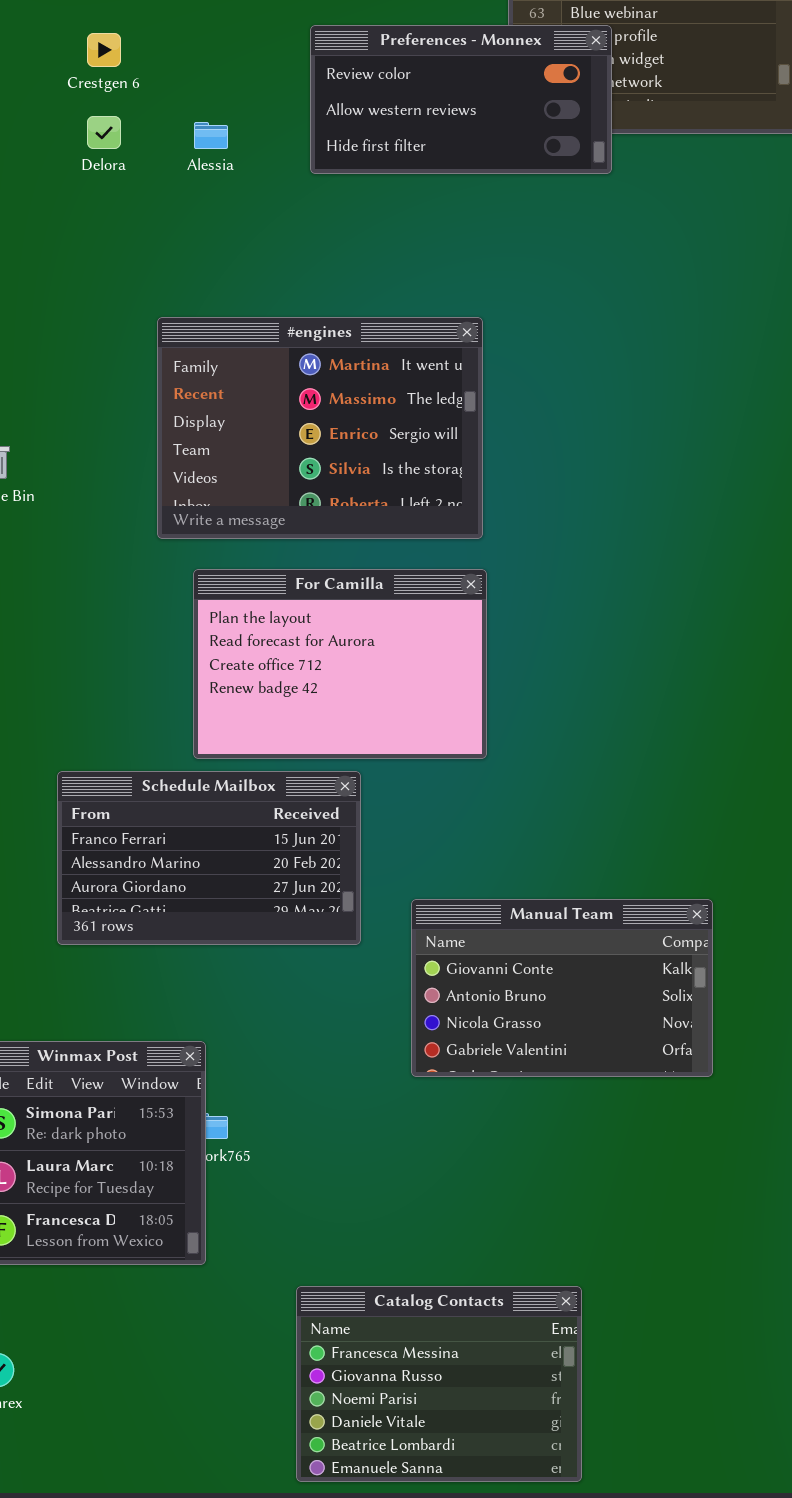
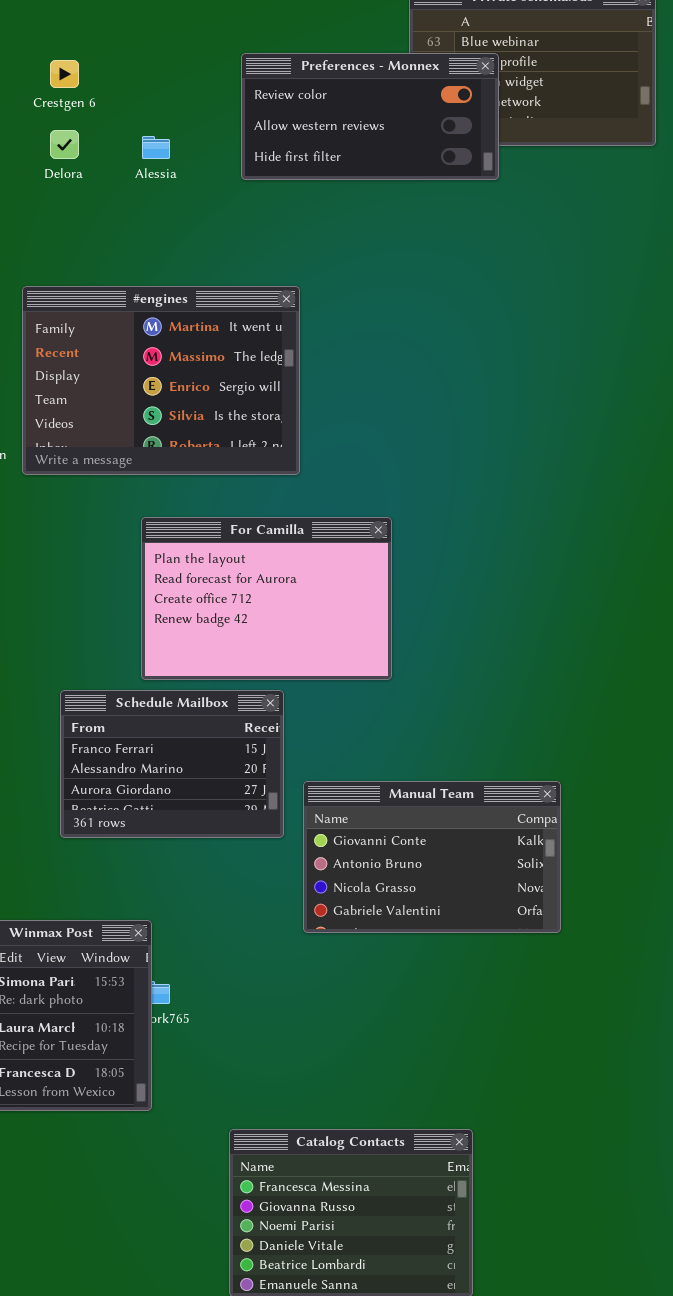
#engines: [157,317,483,539] -> [22,286,300,475], moved
Schedule Mailbox: [57,771,361,945] -> [60,690,284,838], resized
Manual Team: [411,899,713,1077] -> [303,781,561,933], moved

